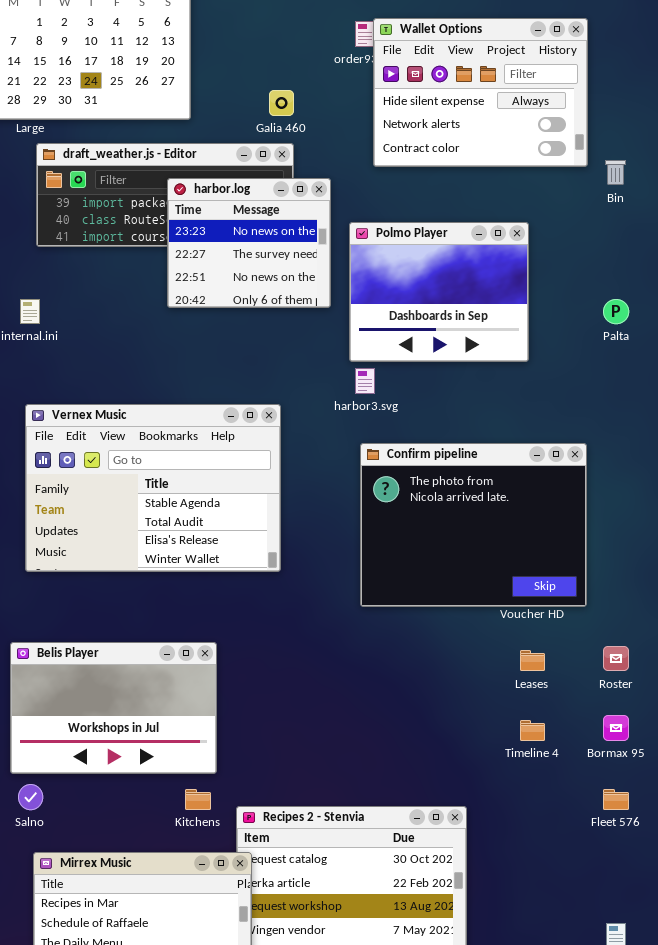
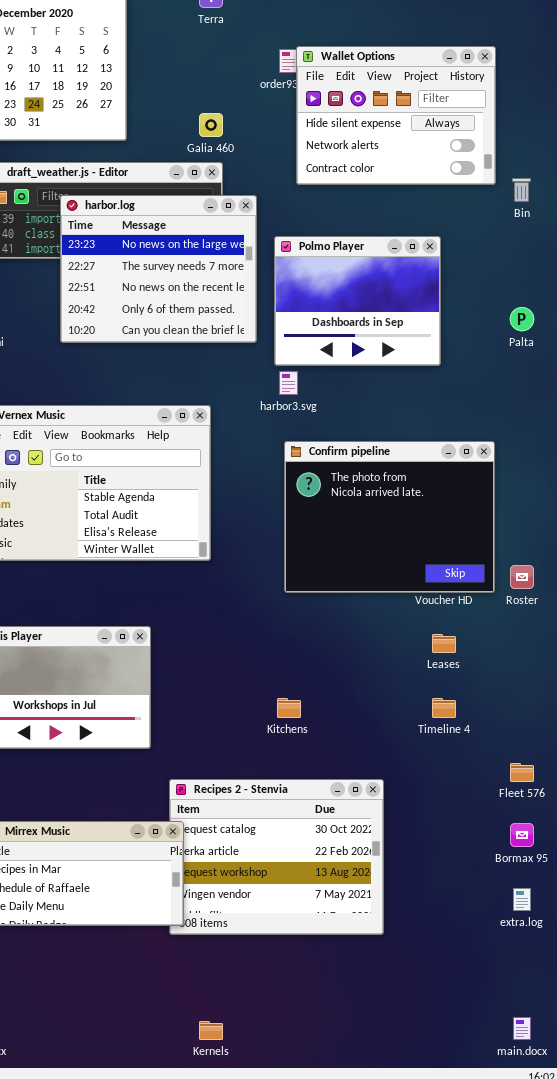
harbor.log: [167,178,331,308] -> [60,195,257,343], resized
Roster: [603,646,629,671] -> [510,565,534,589], moved
Bormax 95: [603,715,629,741] -> [510,823,534,847], moved
Kitchens: [185,789,211,810] -> [277,698,301,718], moved

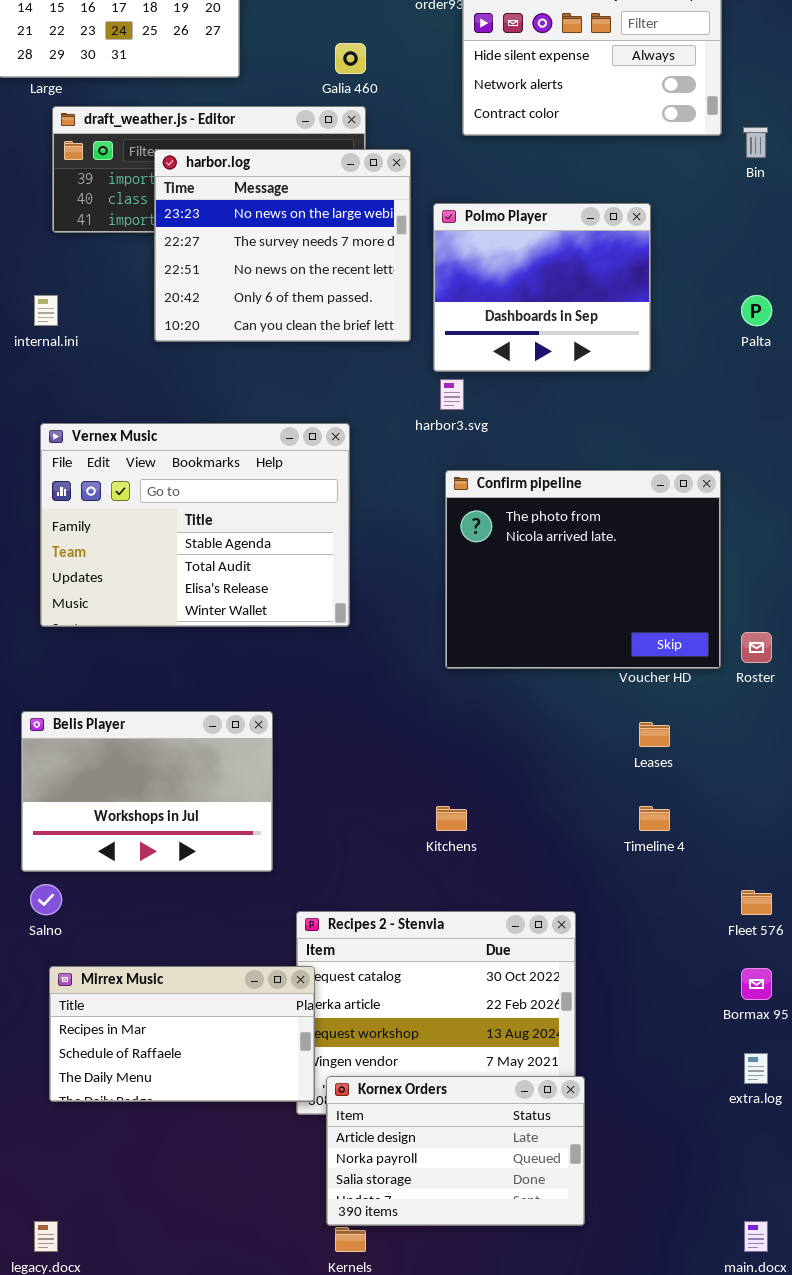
Kornex Orders: none -> [326,1076,585,1226], opened

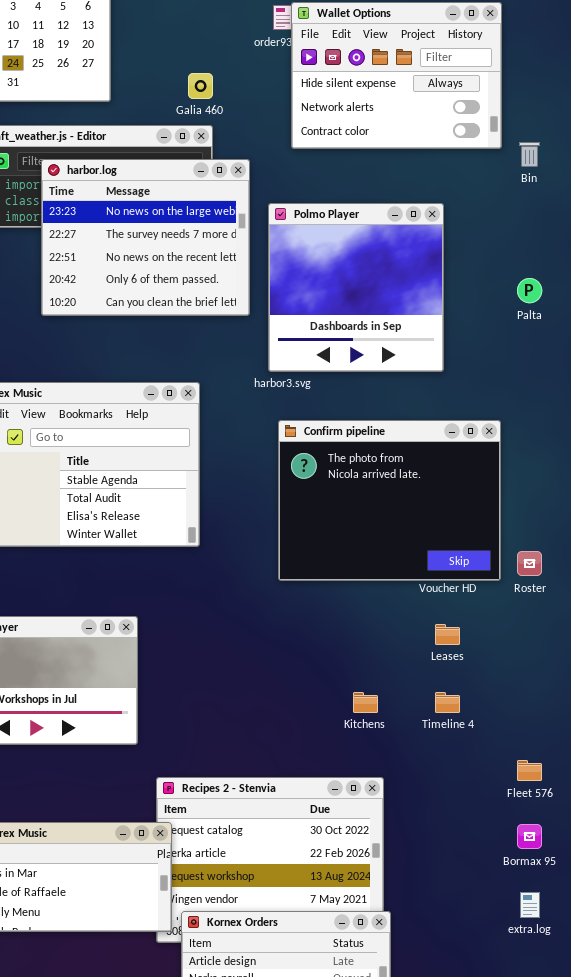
Polmo Player: [433,203,651,372] -> [268,203,444,372], resized
Kitchens: [436,806,467,831] -> [353,692,378,713], moved

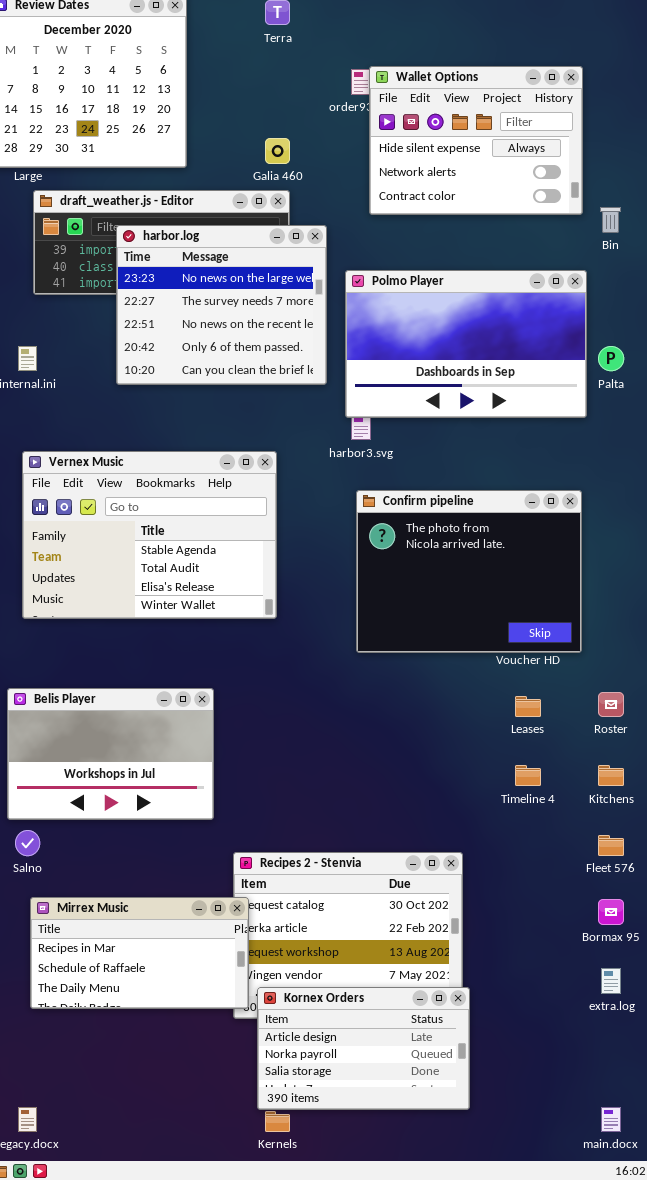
Polmo Player: [268,203,444,372] -> [345,270,587,418], resized
Roster: [517,551,542,576] -> [598,692,624,717], moved
Kitchens: [353,692,378,713] -> [598,765,624,786], moved

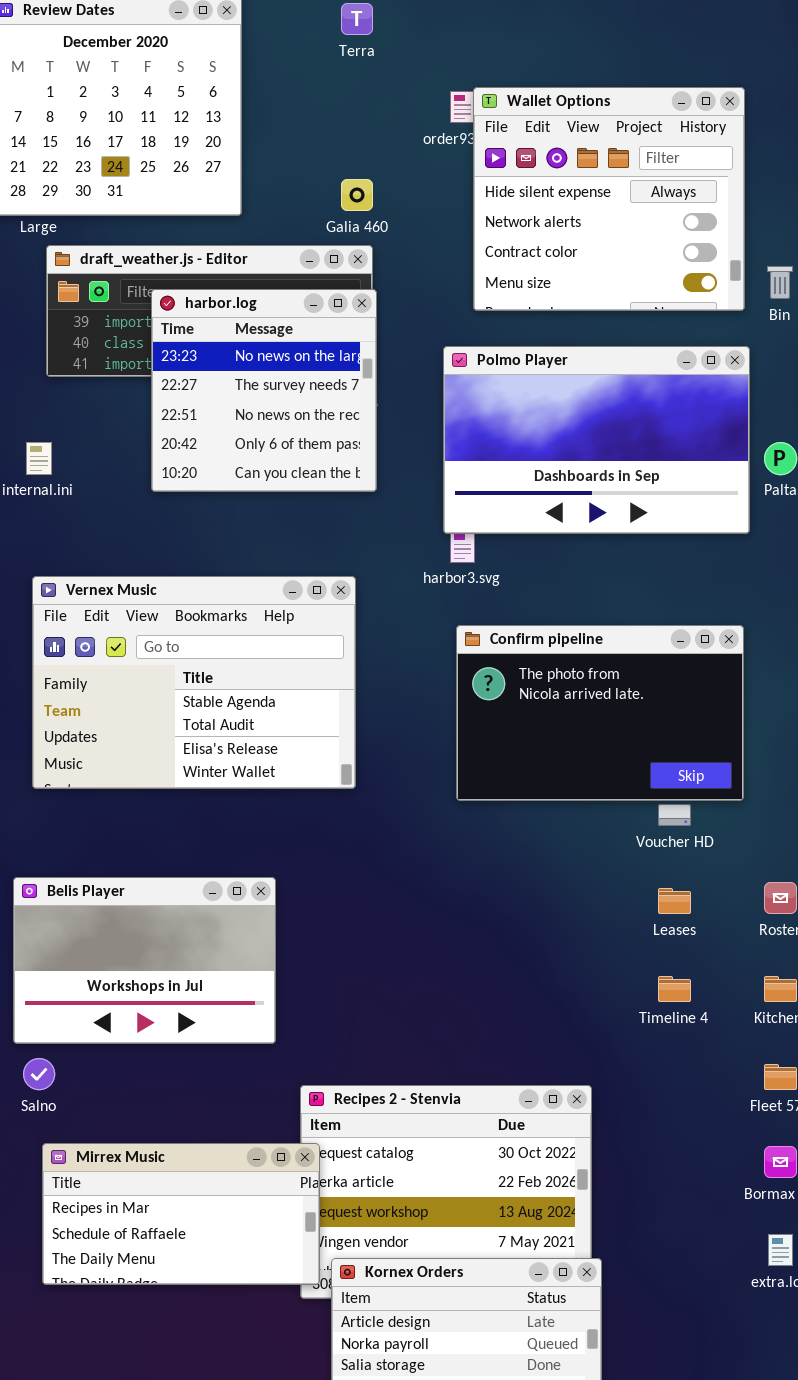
Wallet Options: [369,66,583,215] -> [473,87,745,311], resized
harbor.log: [116,225,327,385] -> [151,289,377,492], resized
Confirm pipeline: [356,490,582,653] -> [456,625,744,801], resized

